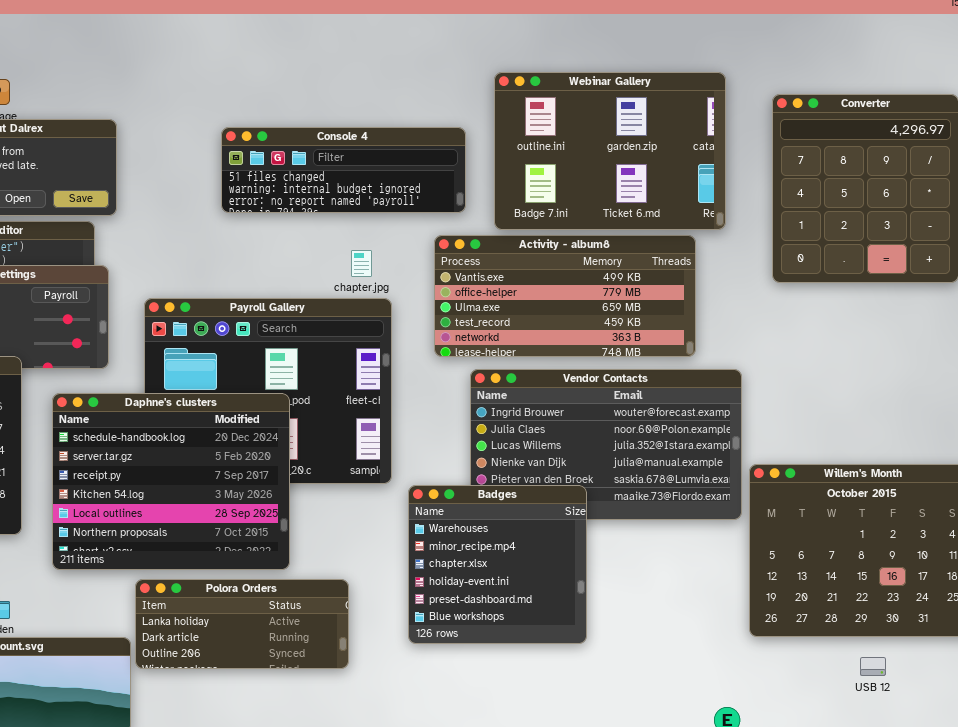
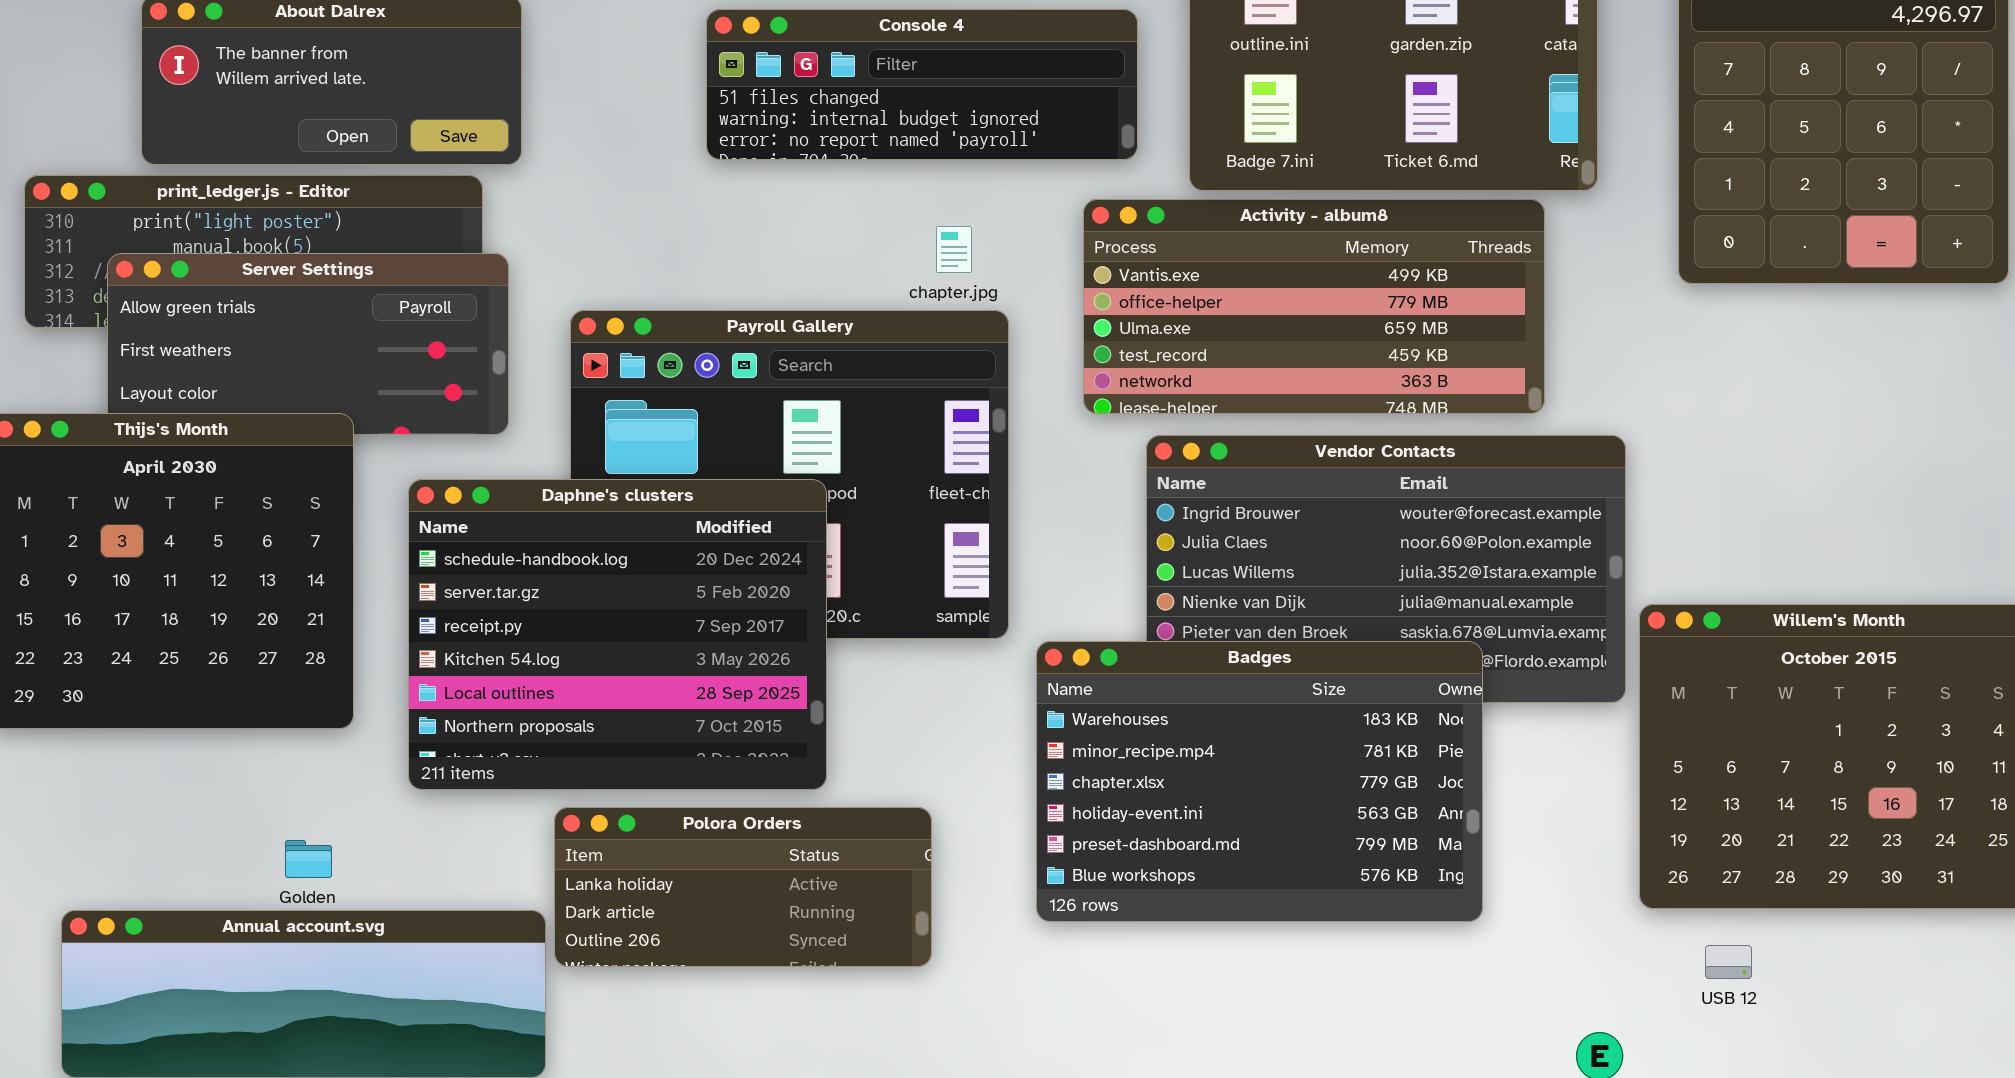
Badges: [408,485,587,644] -> [1036,641,1483,922], resized
USB 12: [860,657,886,676] -> [1705,945,1752,979], moved

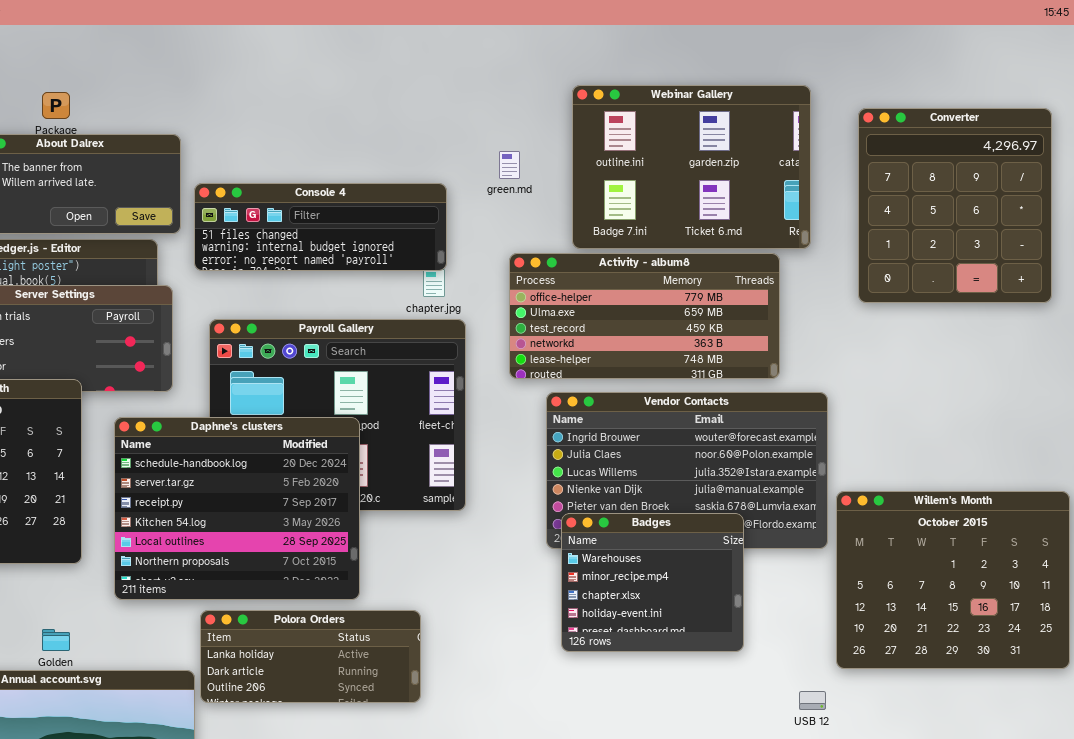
Console 4: [706,9,1138,160] -> [194,183,447,271], moved
Activity - album8: [1083,199,1545,414] -> [509,253,780,379], scrolled down 1 row
Badges: [1036,641,1483,922] -> [561,513,744,652], resized
USB 12: [1705,945,1752,979] -> [799,691,826,710], moved

